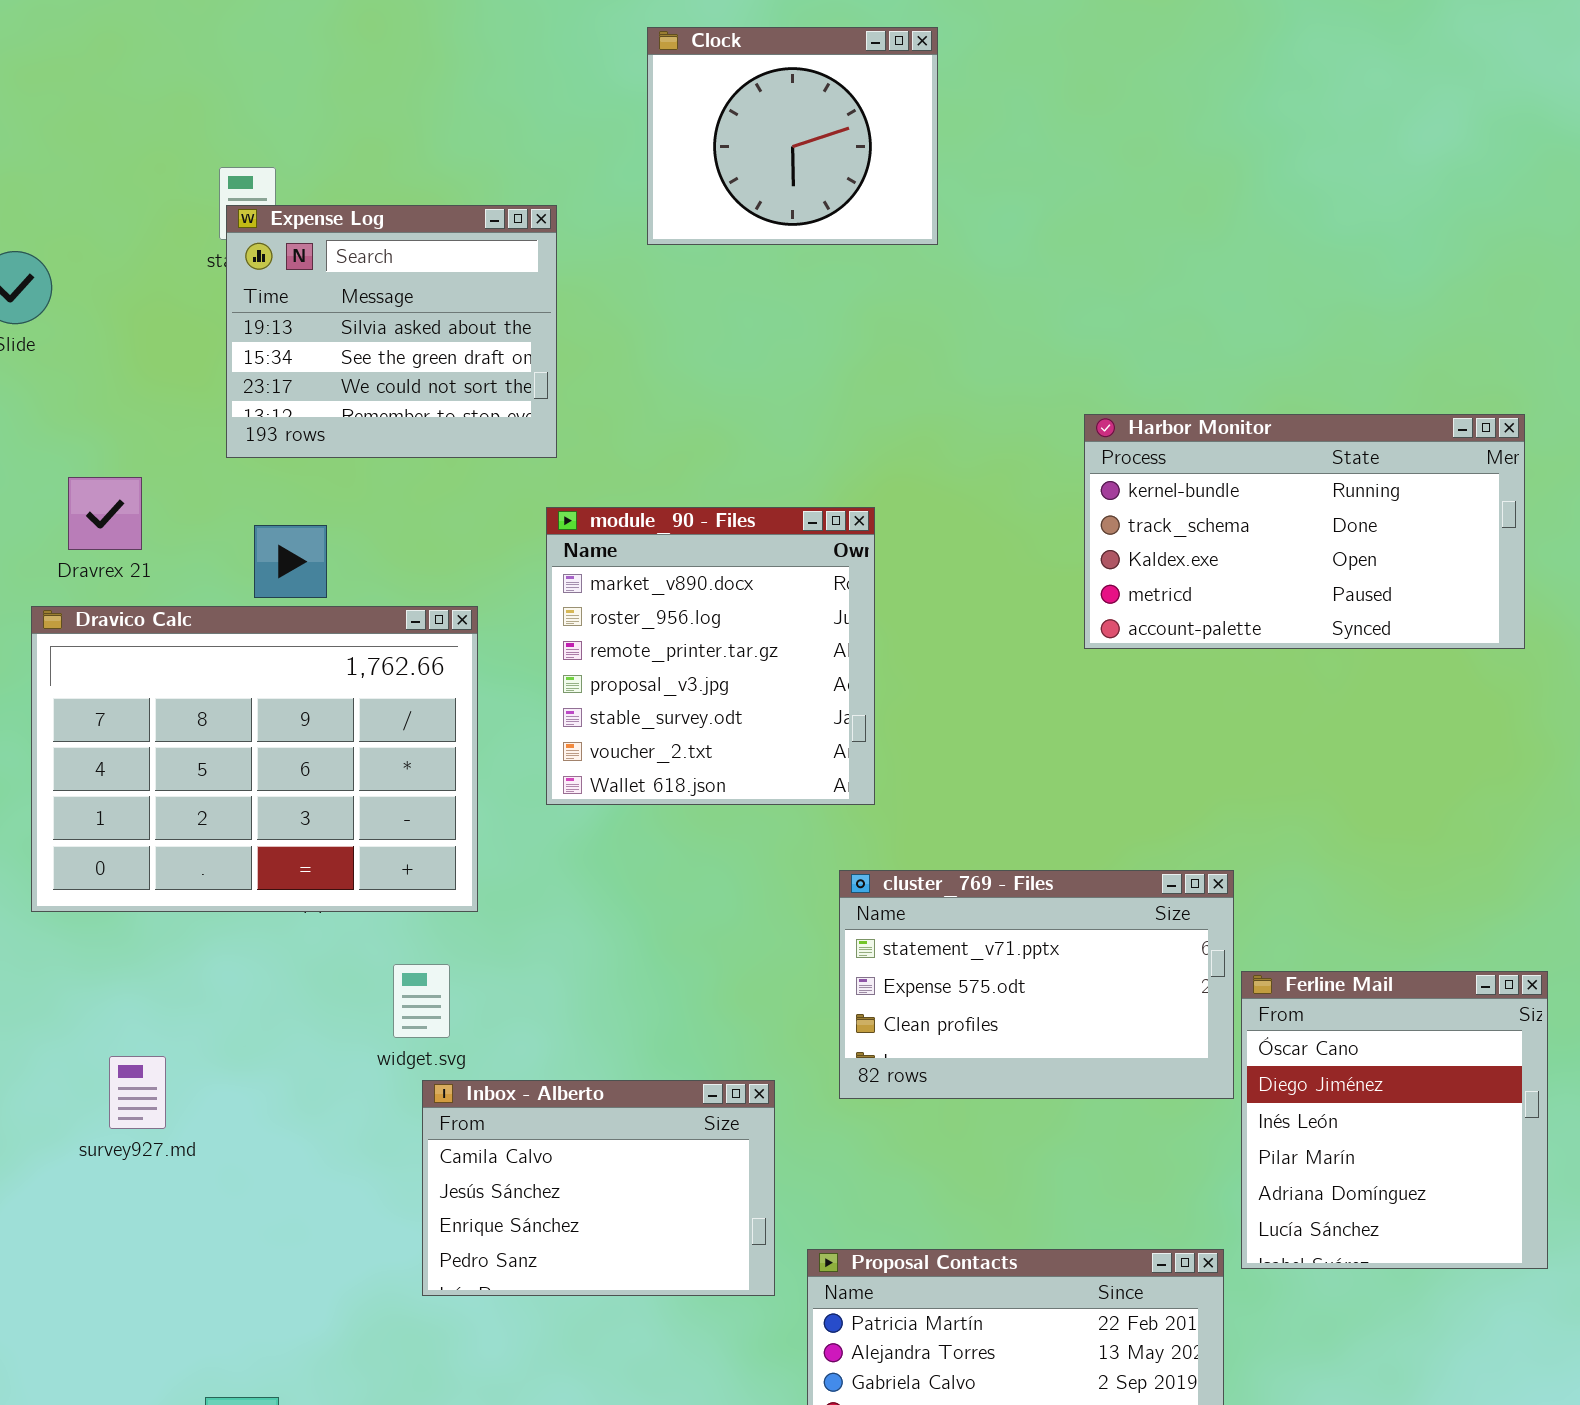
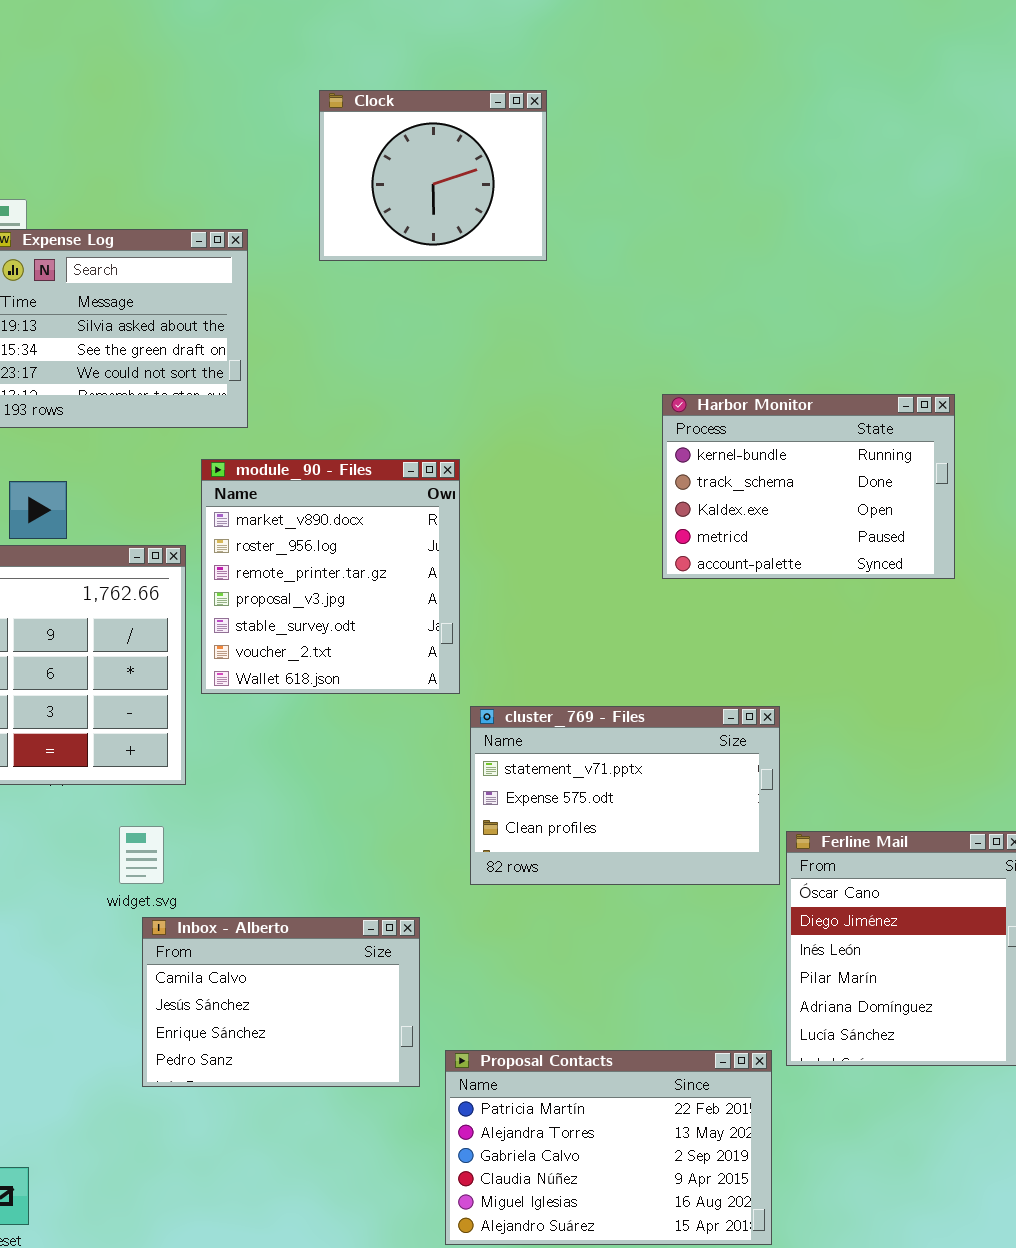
Harbor Monitor: [1084,414,1525,649] -> [662,394,955,579], resized
module_90 - Files: [546,507,875,805] -> [201,459,460,694], moved
cluster_769 - Files: [839,870,1234,1099] -> [470,706,780,885], moved

